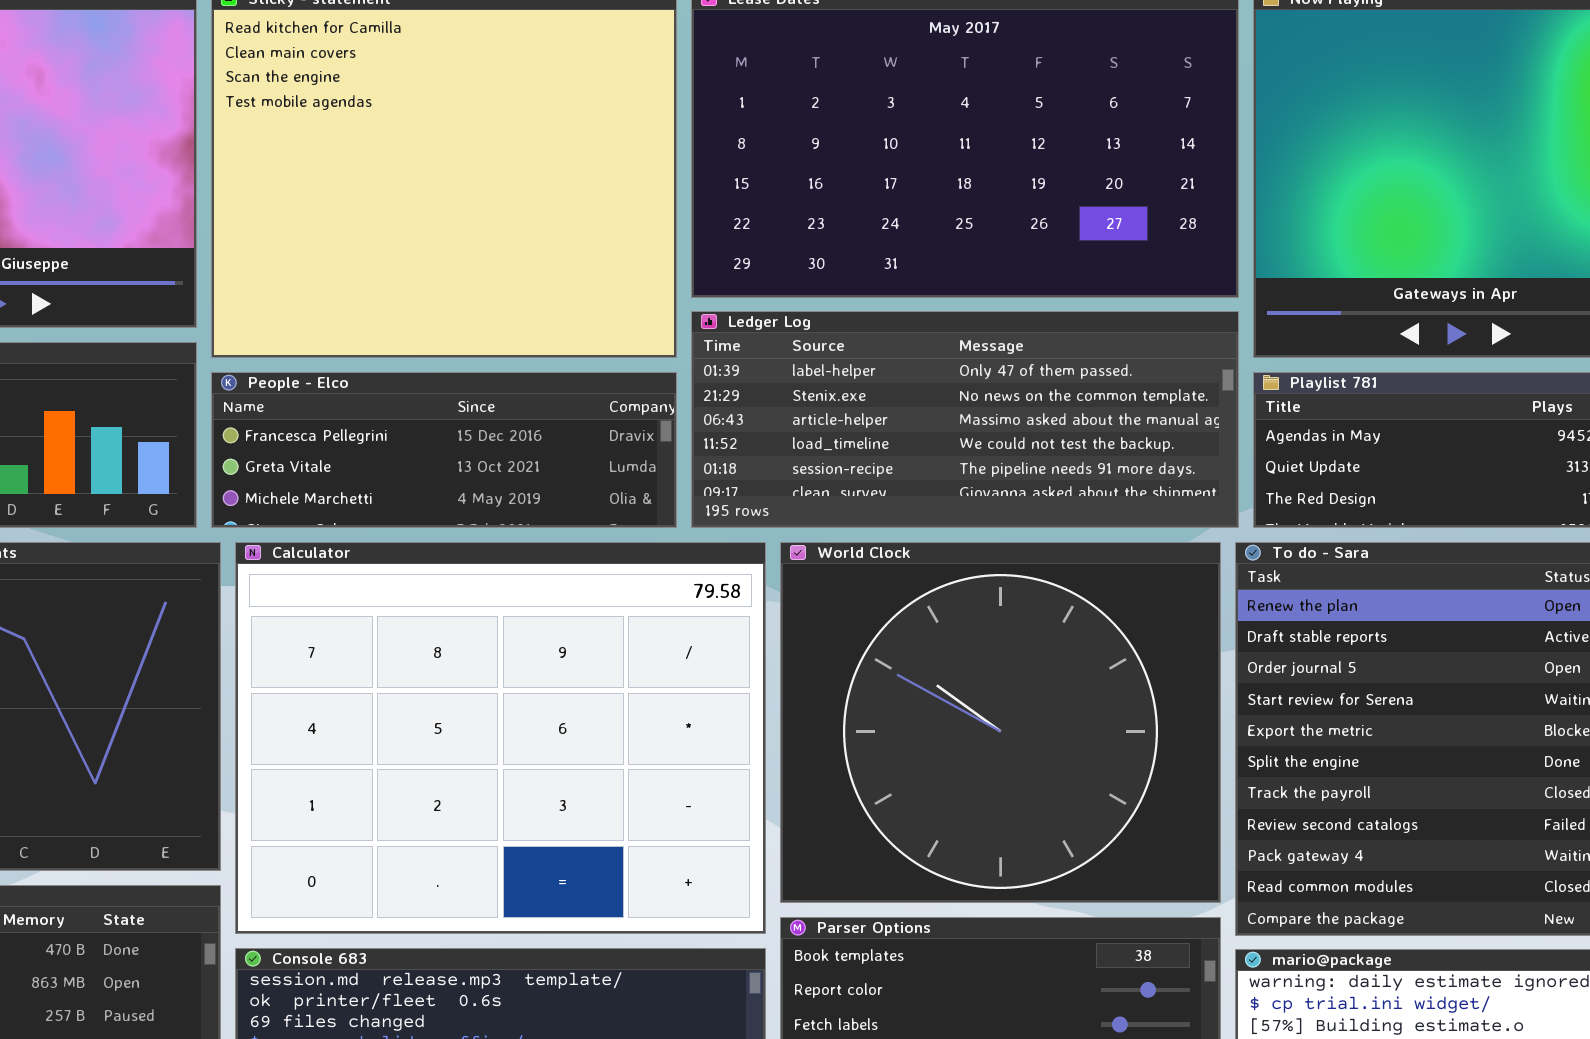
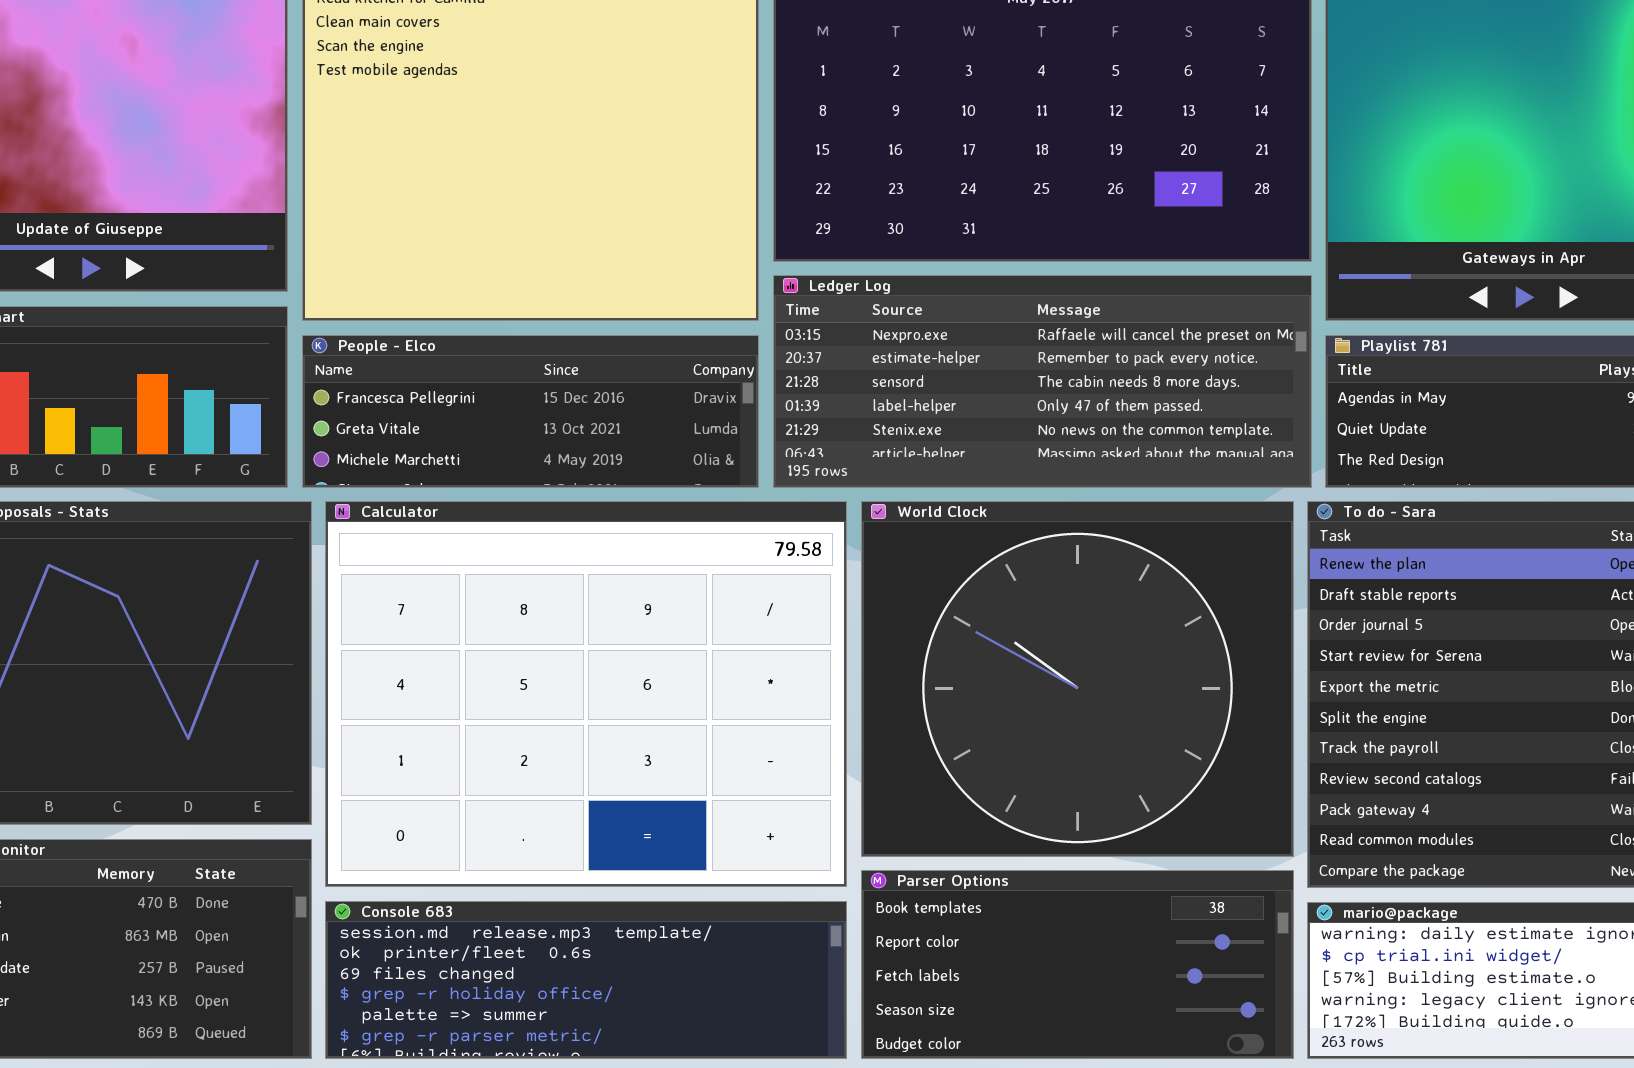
Ledger Log: [691,311,1239,528] -> [773,275,1312,488], scrolled up 3 rows

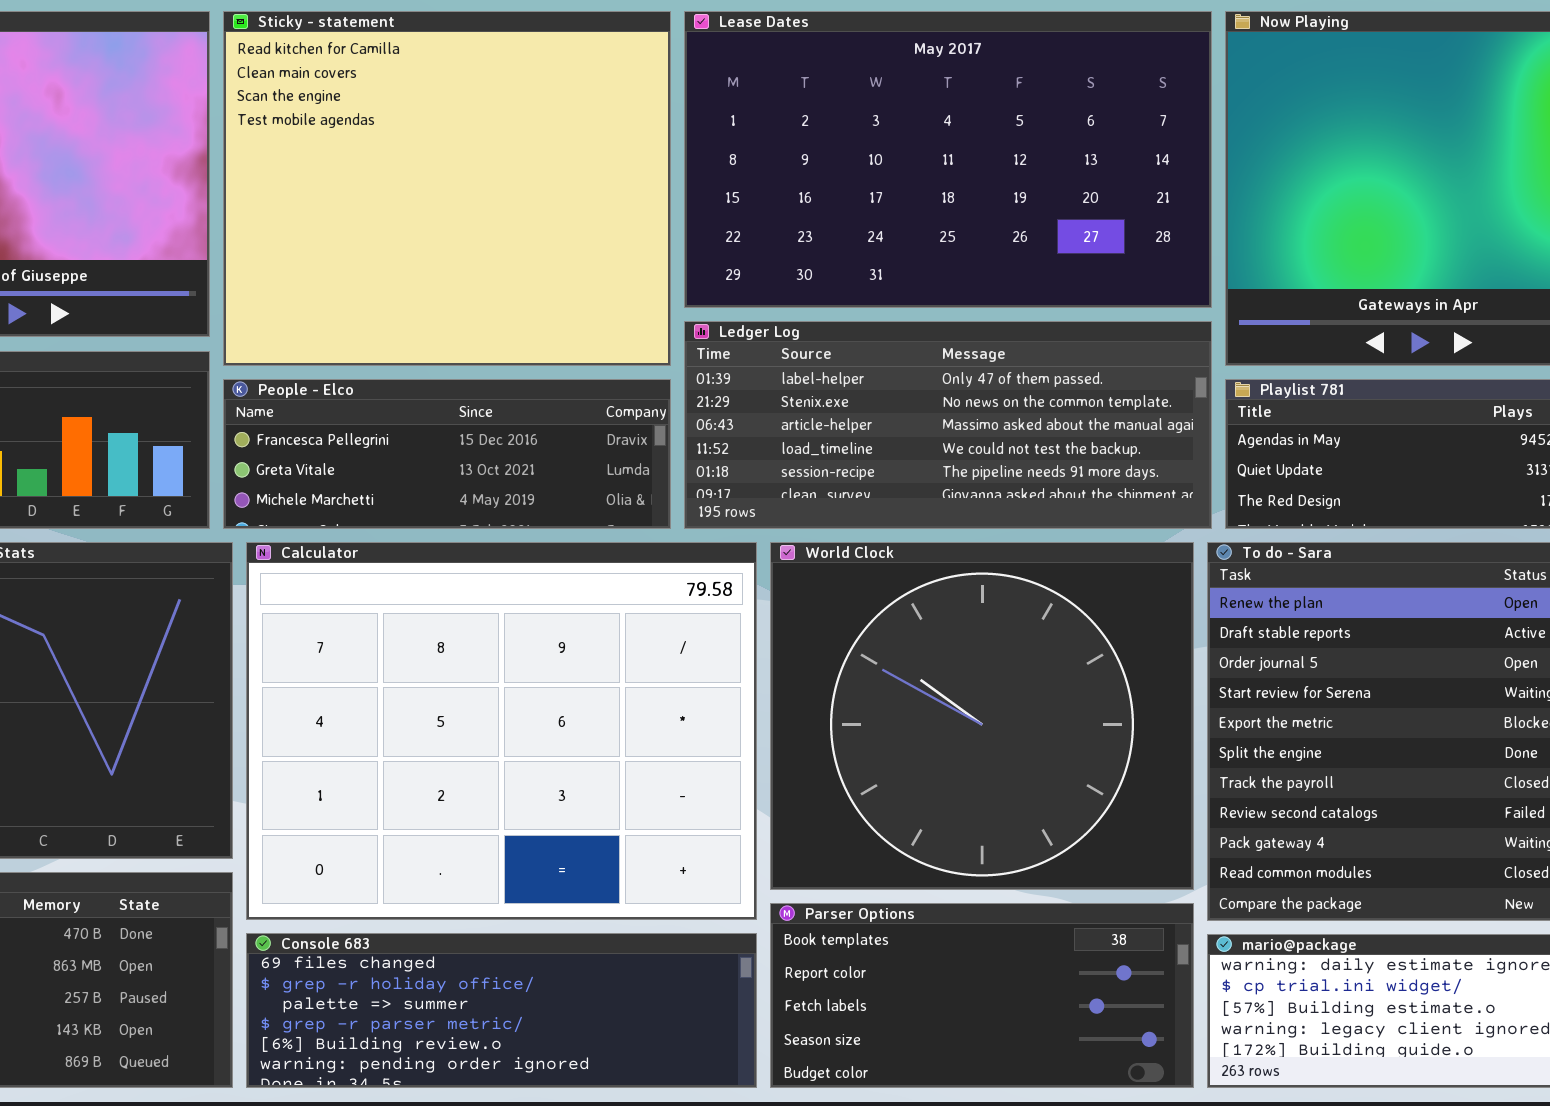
Ledger Log: [773,275,1312,488] -> [684,321,1212,529], scrolled down 3 rows
Console 683: [325,901,847,1059] -> [246,933,757,1088], scrolled down 2 rows

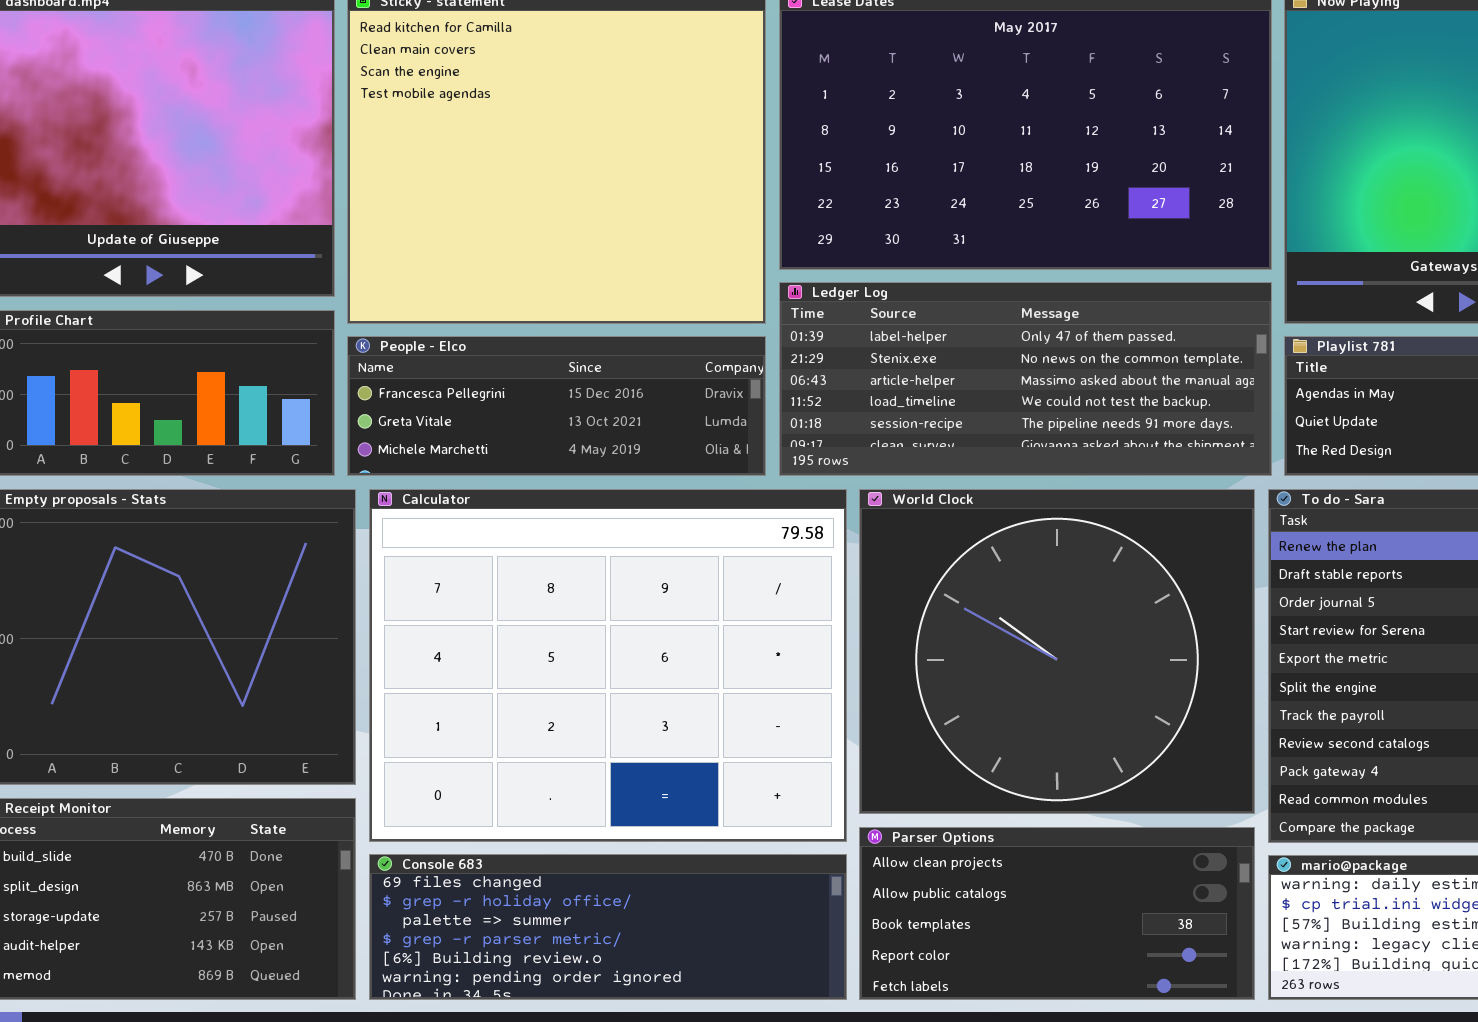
Parser Options: [770,903,1194,1088] -> [859,827,1255,1000], scrolled up 2 rows

